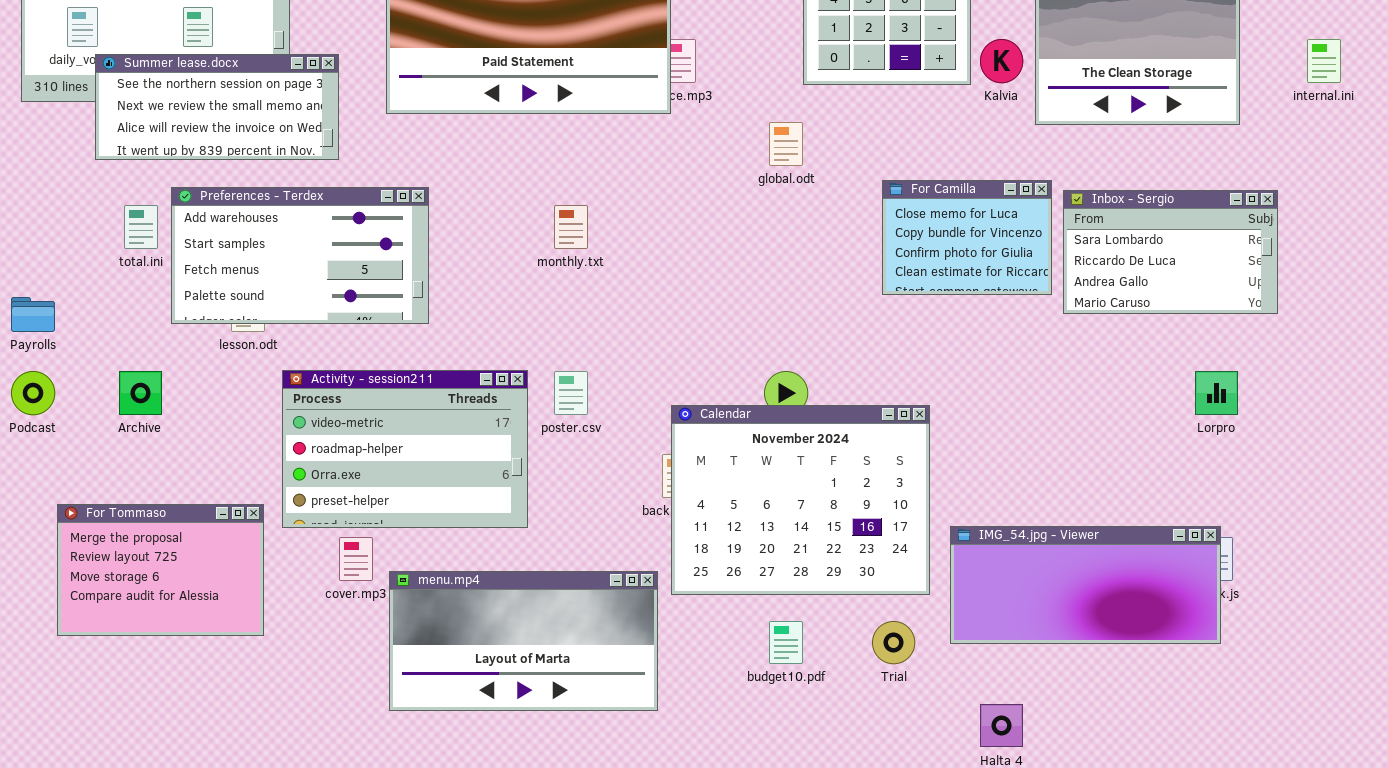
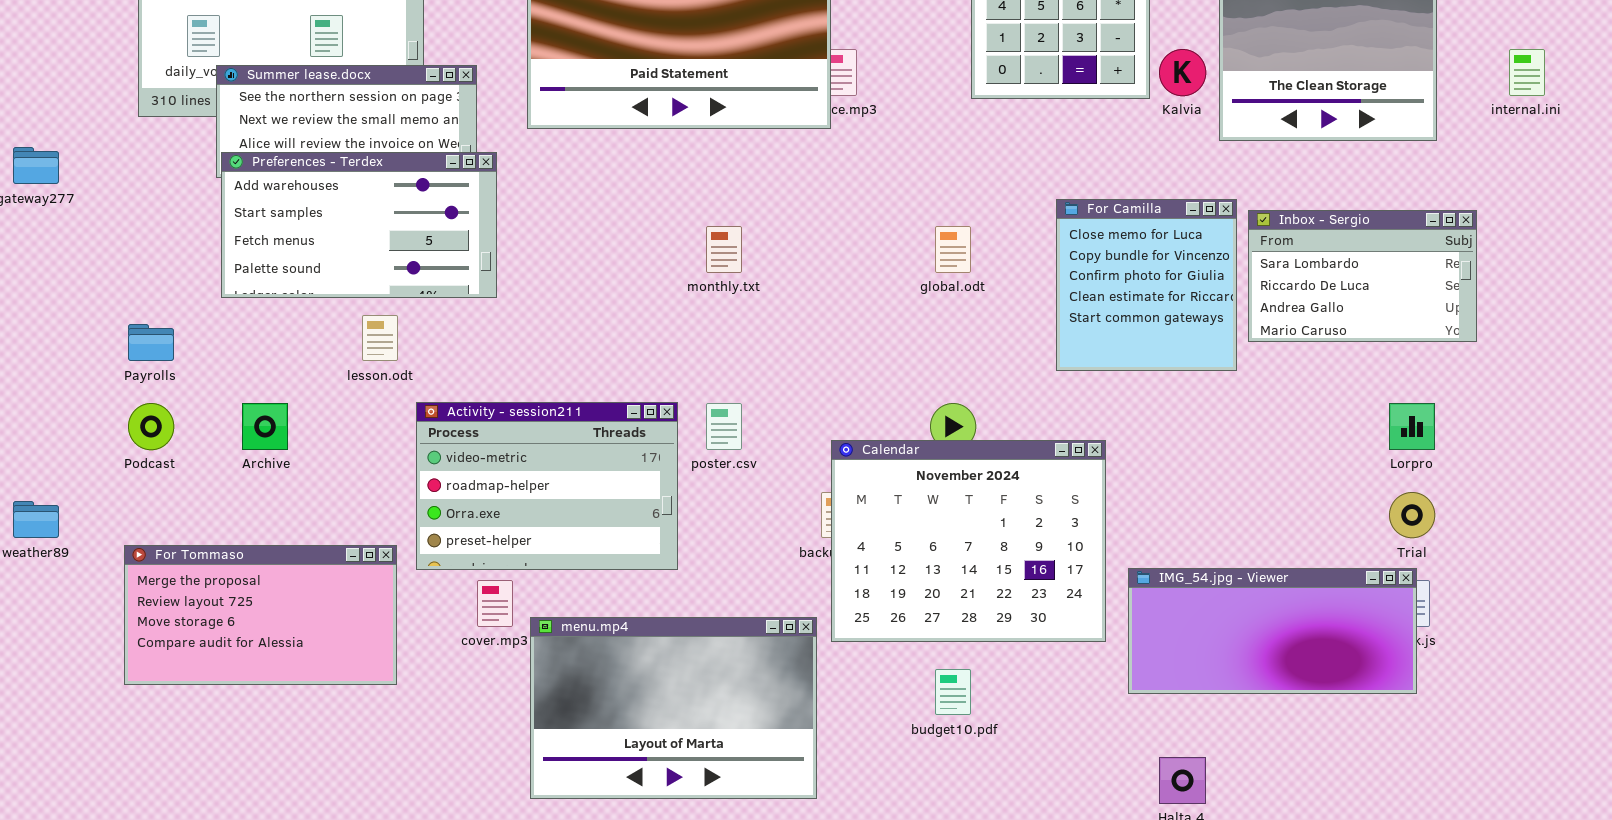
global.odt: [769,122,803,166] -> [935,226,971,273], moved
For Camilla: [882,180,1052,295] -> [1056,199,1237,371], resized
Preferences - Terdex: [171,187,429,324] -> [221,152,497,298], moved
For Tommaso: [57,504,264,636] -> [124,545,397,685], resized
menu.mp4: [389,571,658,711] -> [530,617,817,799], resized
Trial: [872,621,915,664] -> [1389,492,1435,538], moved

